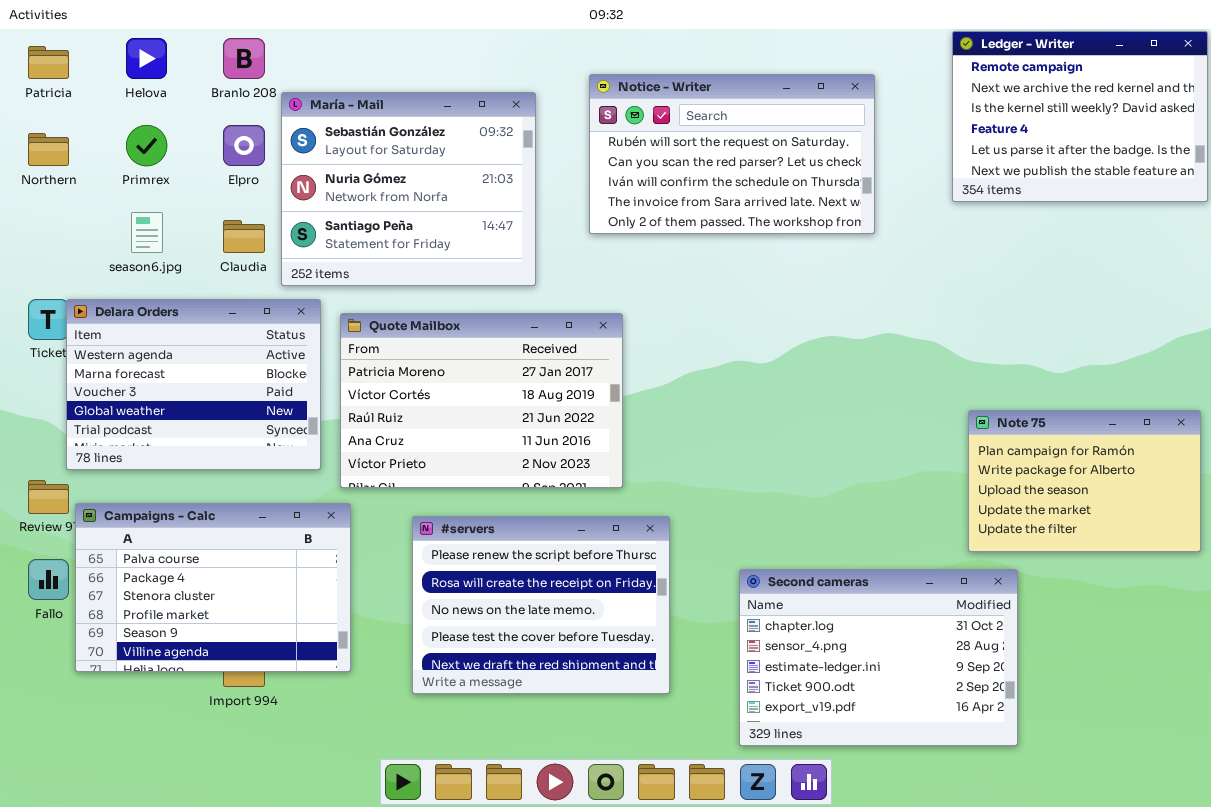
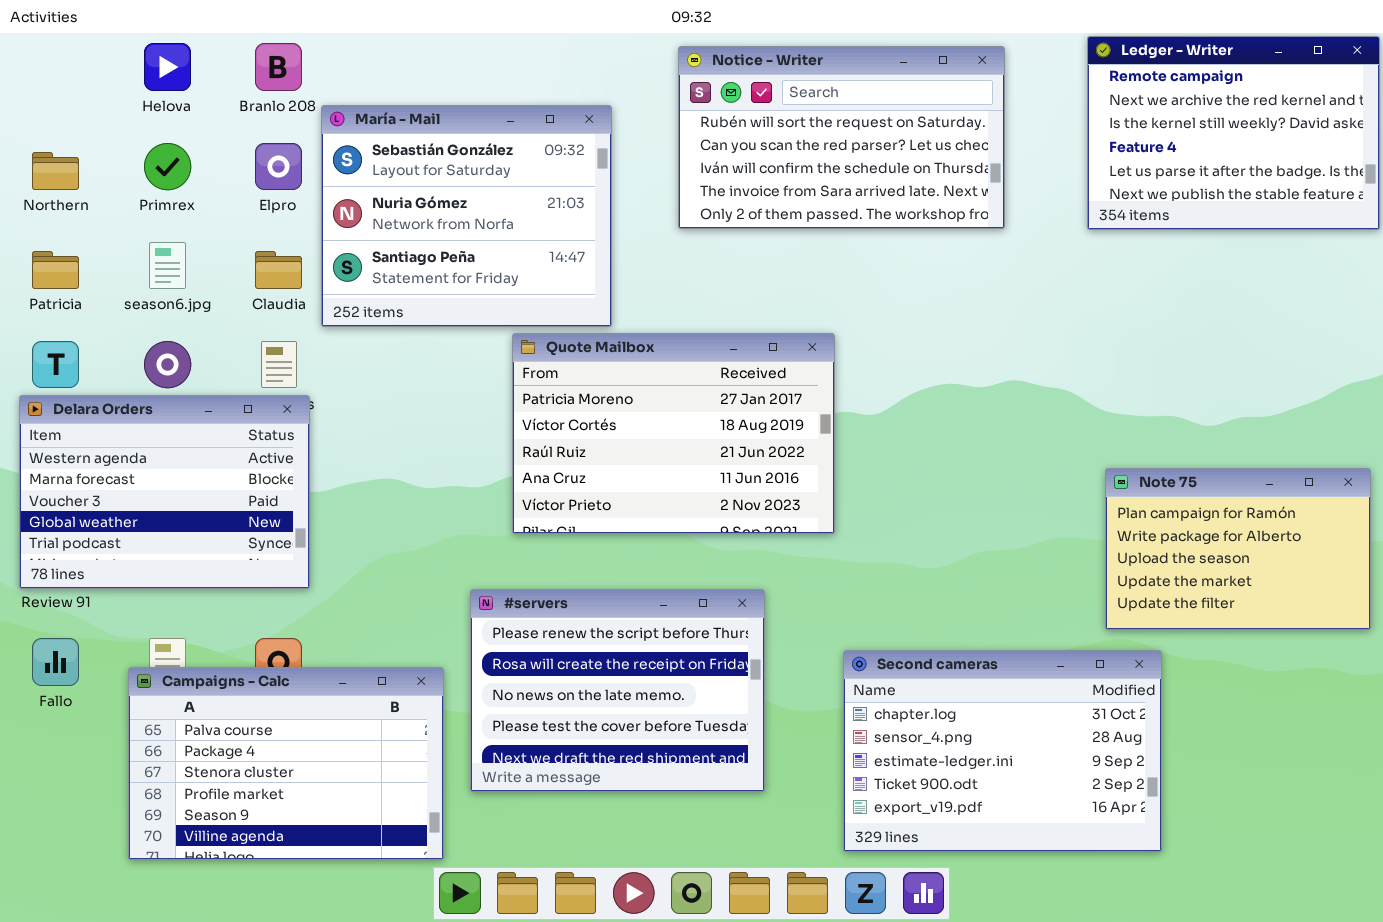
Patricia: [28,46,69,79] -> [32,251,79,289], moved
Notice - Writer: [589,74,875,234] -> [678,46,1005,229], moved
Delara Orders: [66,299,321,470] -> [19,395,310,589], moved
Quote Mailbox: [340,313,623,488] -> [512,333,835,534], moved
Campaigns - Calc: [75,503,351,672] -> [128,667,444,860], moved

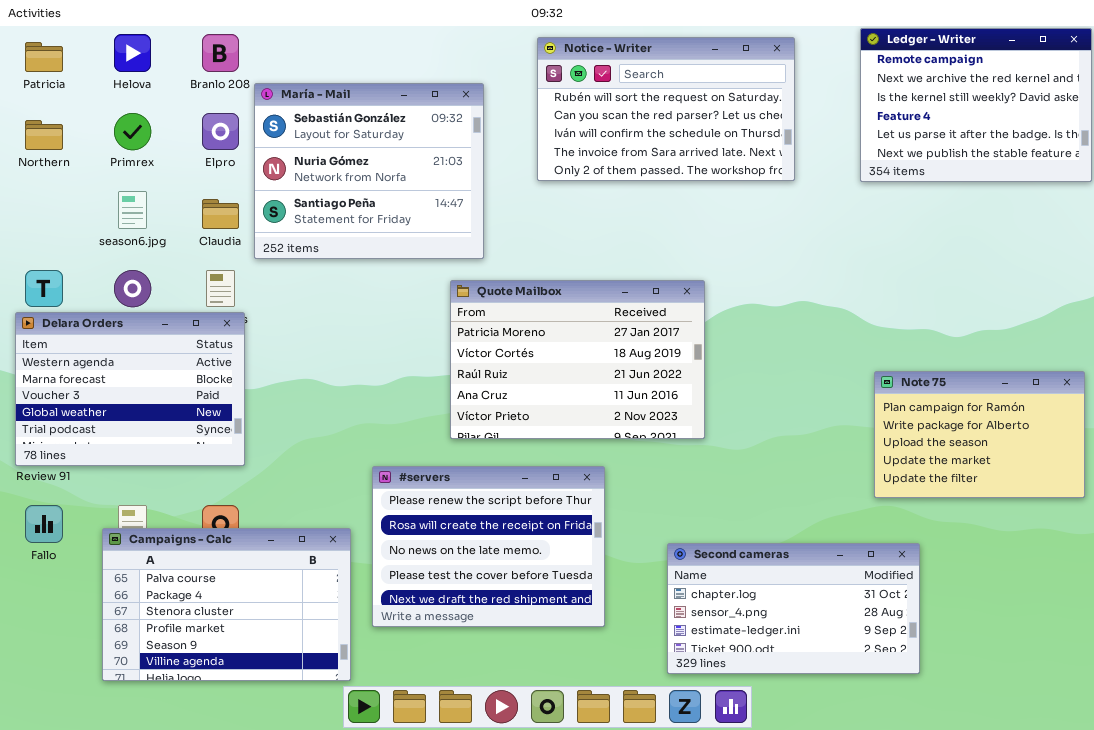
Patricia: [32,251,79,289] -> [25,42,63,72], moved
Quote Mailbox: [512,333,835,534] -> [450,280,705,439], moved
Second cameras: [843,650,1162,852] -> [667,543,920,674], resized

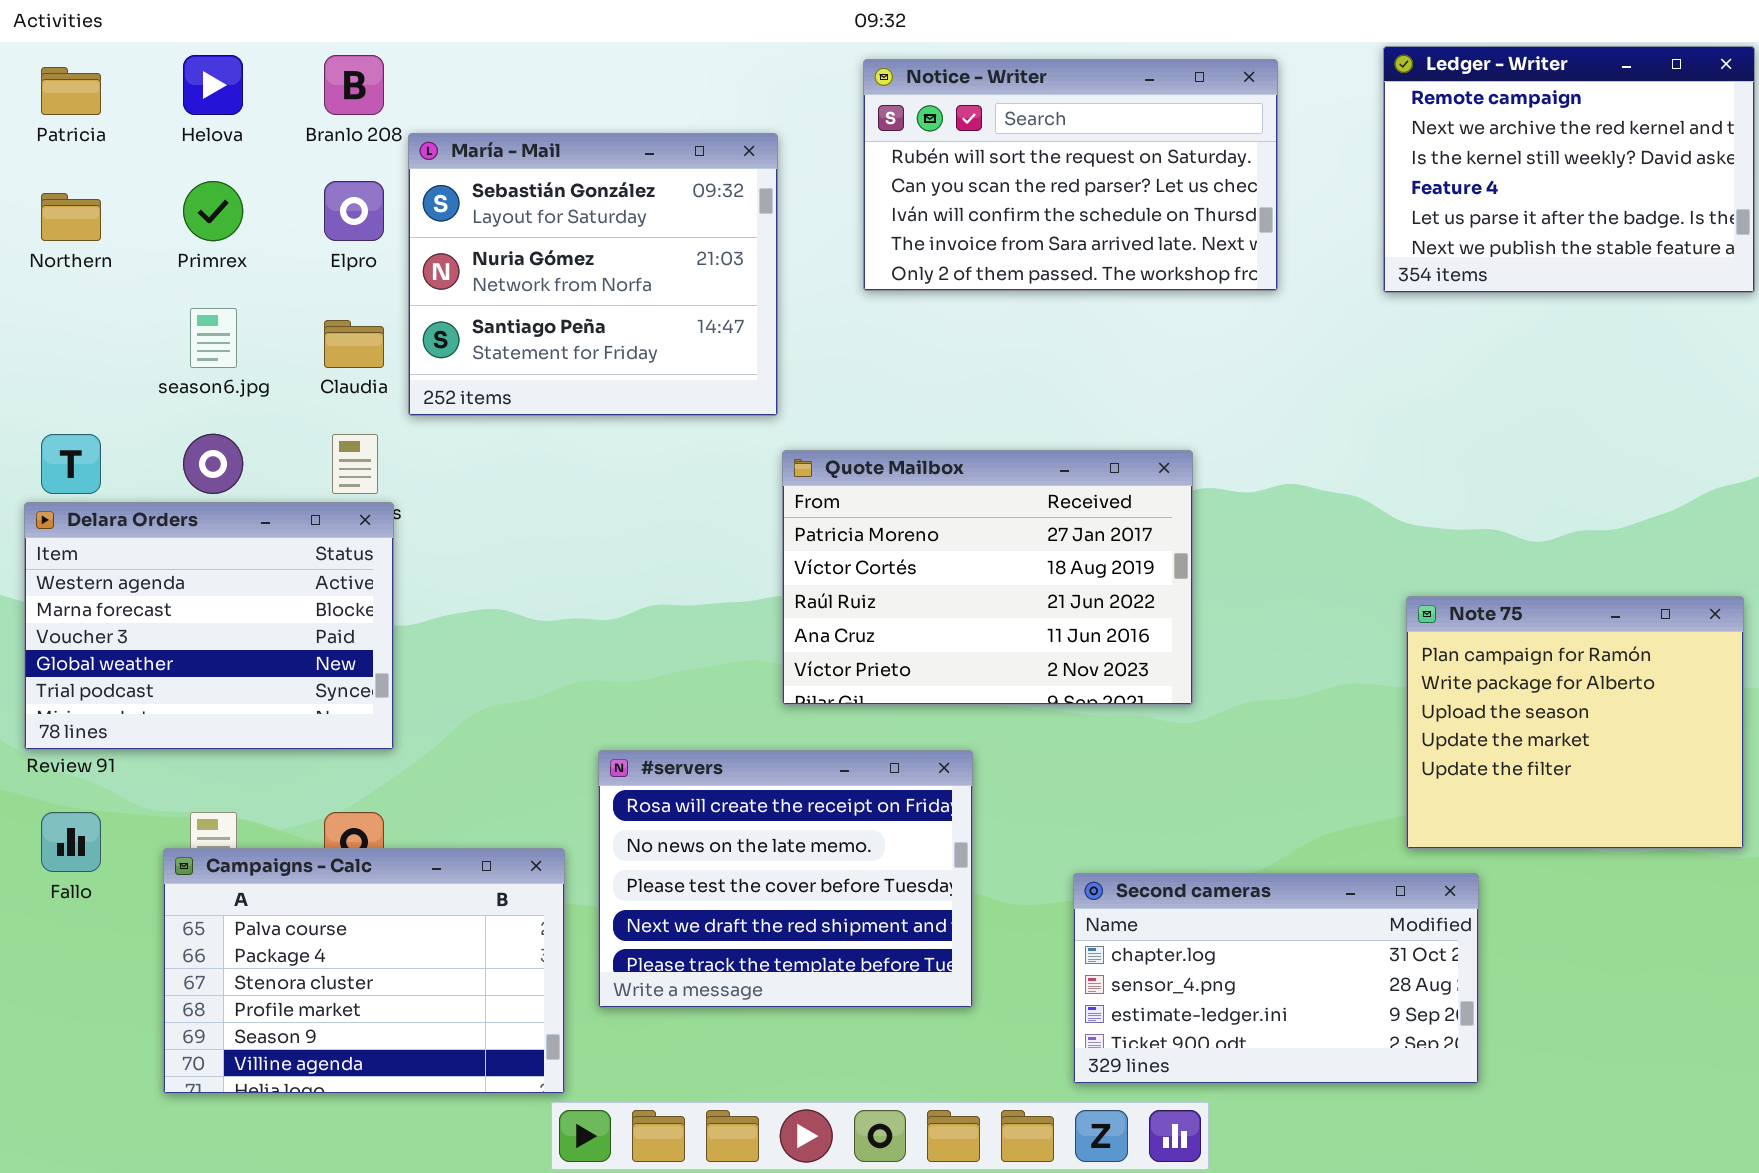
Quote Mailbox: [450,280,705,439] -> [782,450,1193,705], moved
Note 75: [874,371,1085,498] -> [1406,596,1744,849], resized
#servers: [372,466,605,627] -> [598,750,973,1008], scrolled down 1 row

